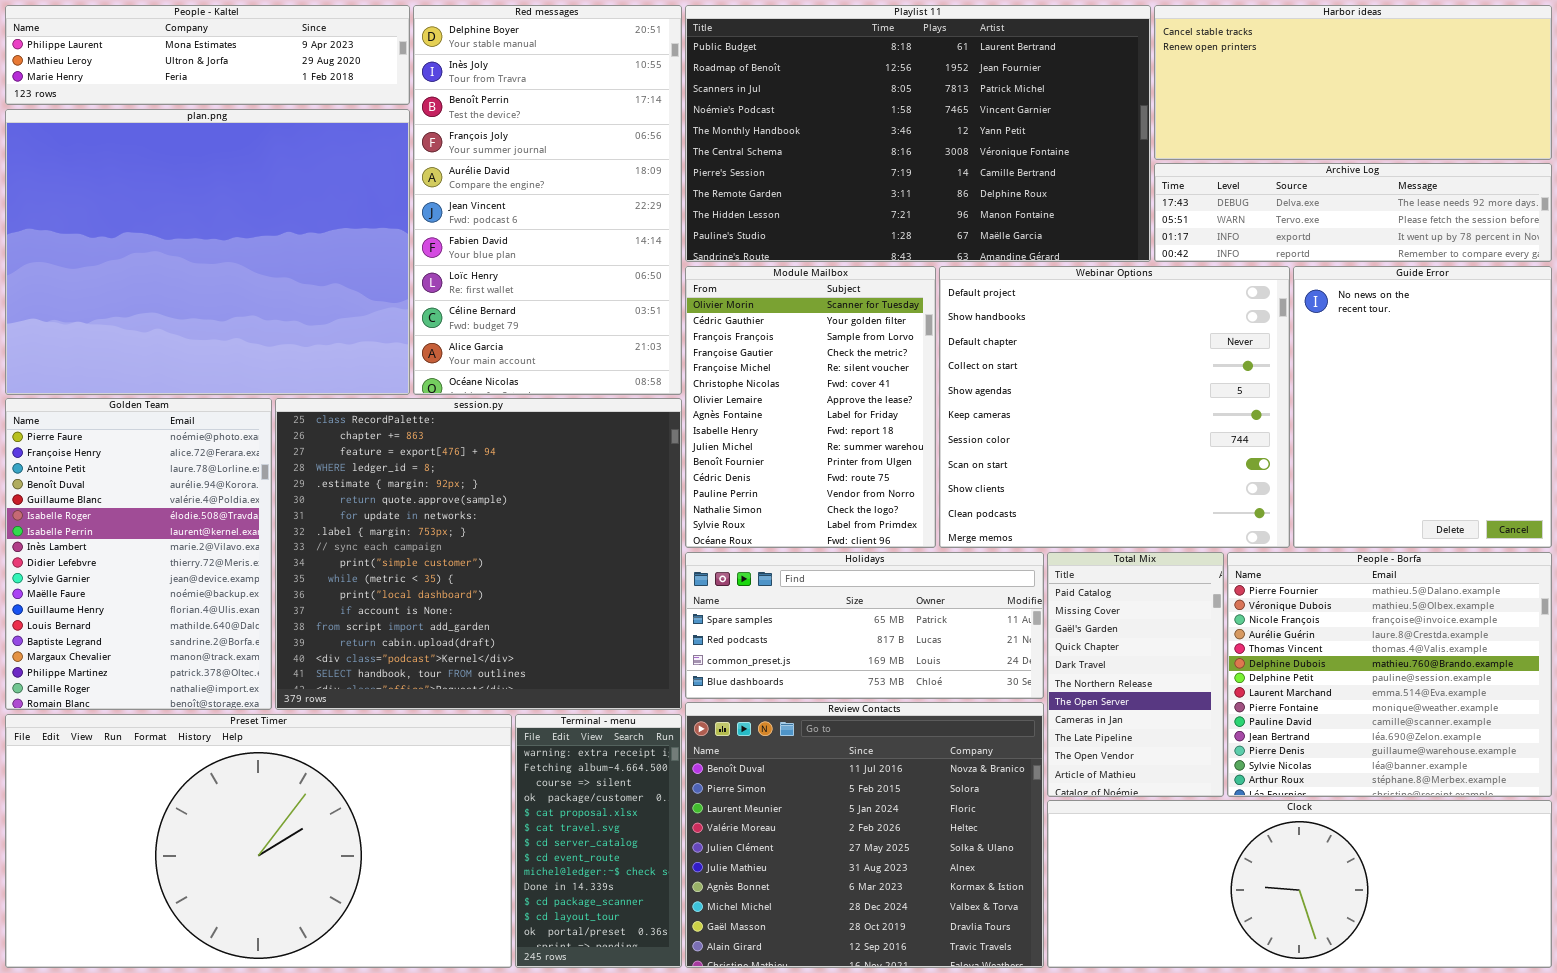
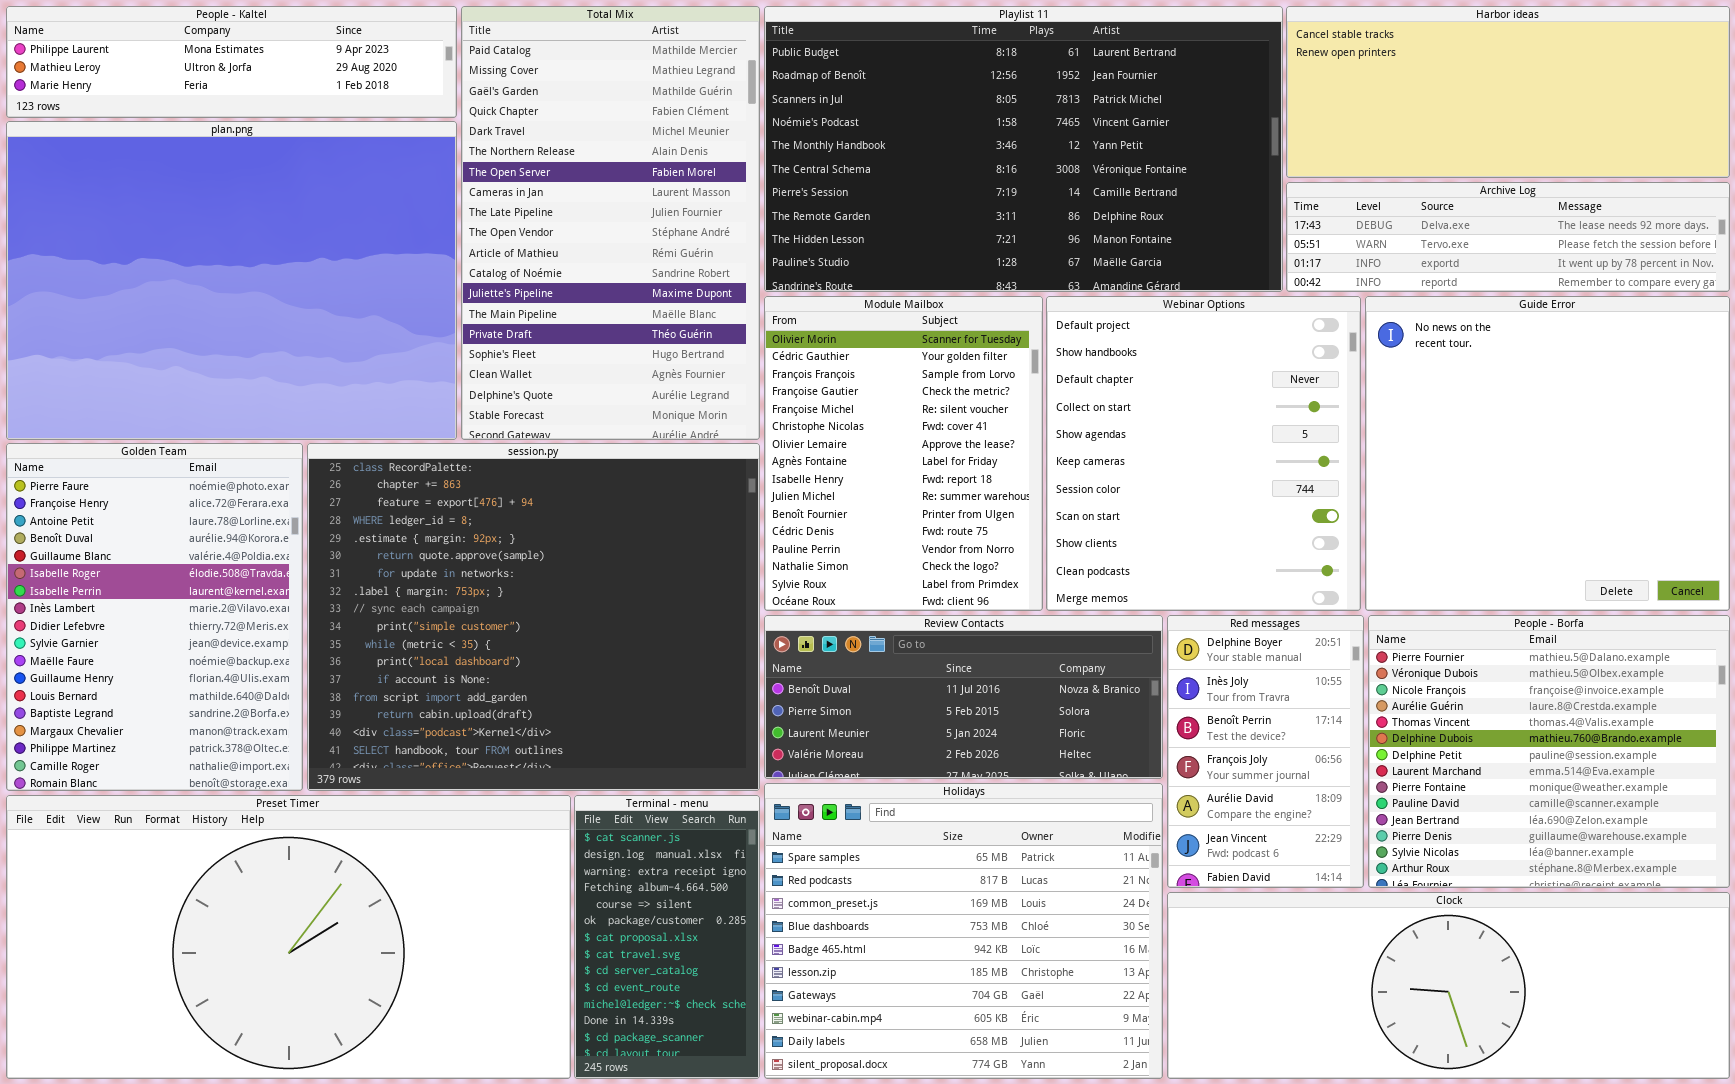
Red messages: [413,5,682,395] -> [1167,615,1364,888], moved, resized
Webinar Options: [939,266,1290,548] -> [1046,296,1361,611], resized
Guide Error: [1293,266,1552,548] -> [1365,296,1730,611], resized
Holidays: [685,552,1044,699] -> [764,783,1163,1079], moved, resized
Total Mix: [1047,552,1224,797] -> [461,6,760,440], moved, resized
Review Contacts: [685,702,1044,968] -> [764,615,1163,779], moved, resized
Terminal - menu: [515,714,682,968] -> [574,795,760,1079], scrolled up 2 rows

